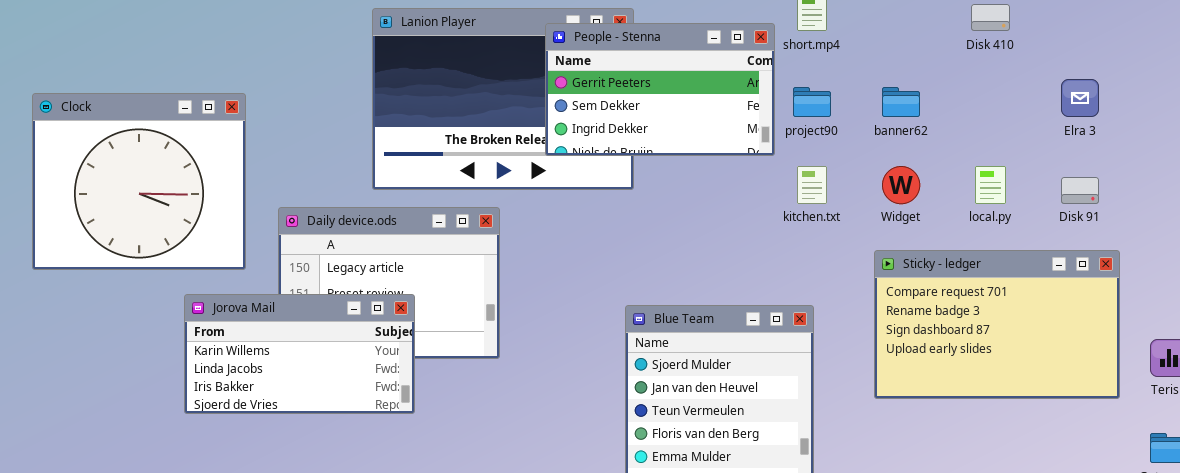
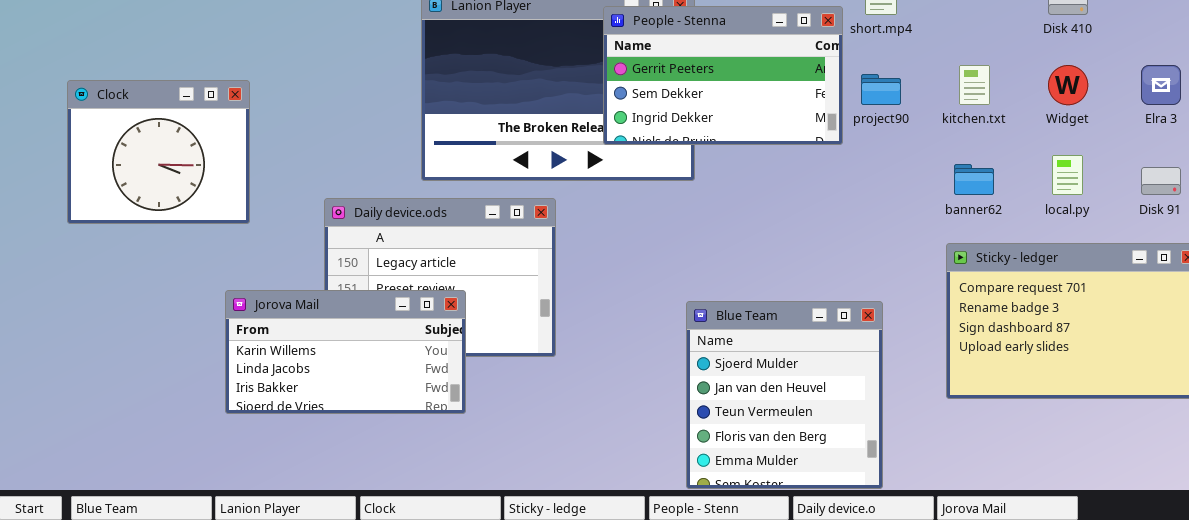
banner62: [882,87,920,117] -> [954,164,994,195], moved
Clock: [32,93,246,270] -> [67,80,250,224], resized
kitchen.txt: [797,166,827,204] -> [959,65,990,105], moved
Widget: [882,166,920,204] -> [1048,65,1088,105], moved

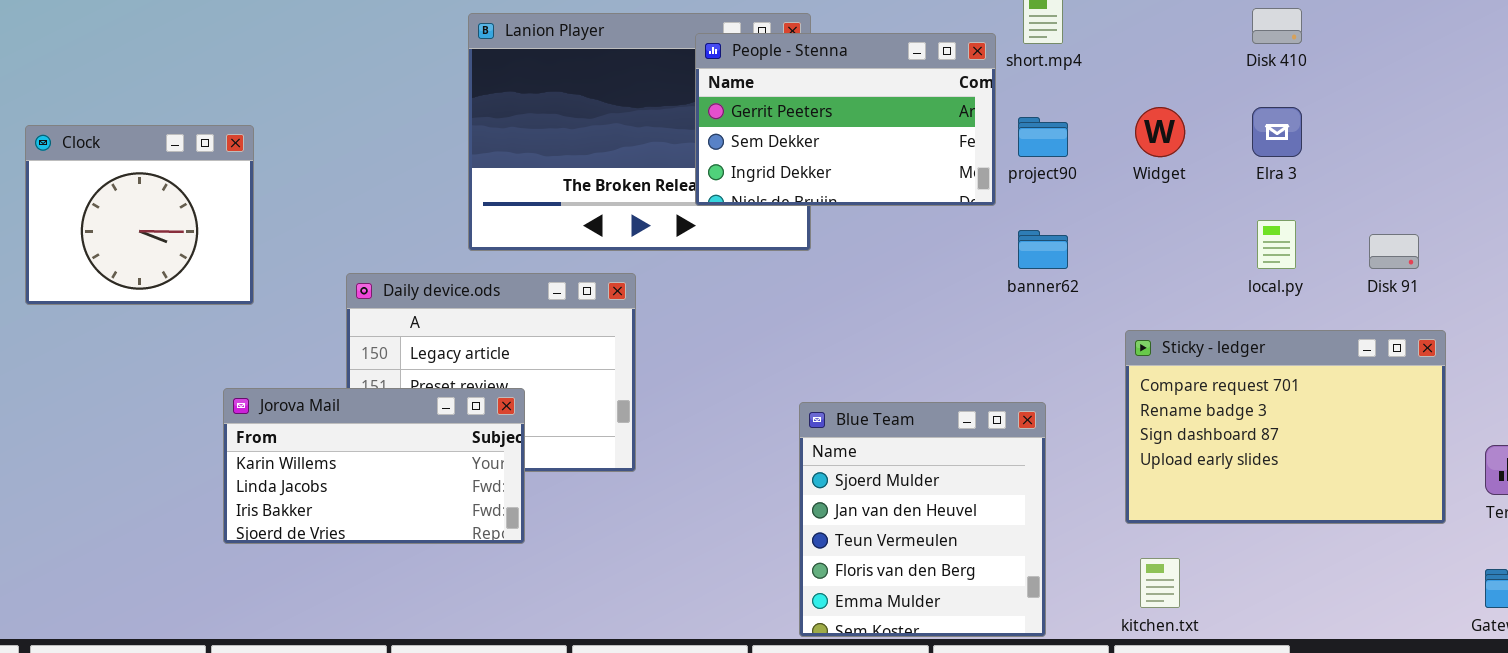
kitchen.txt: [959,65,990,105] -> [1140,558,1180,608], moved
Widget: [1048,65,1088,105] -> [1135,107,1185,157], moved
Elra 3: [1141,65,1181,105] -> [1252,107,1302,157], moved
banner62: [954,164,994,195] -> [1018,230,1068,269], moved

